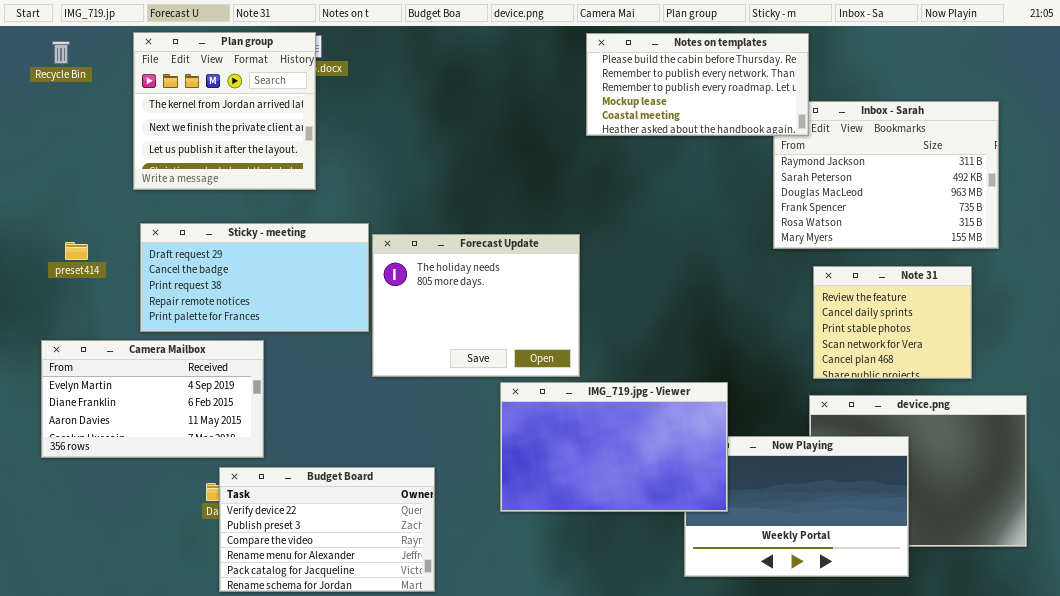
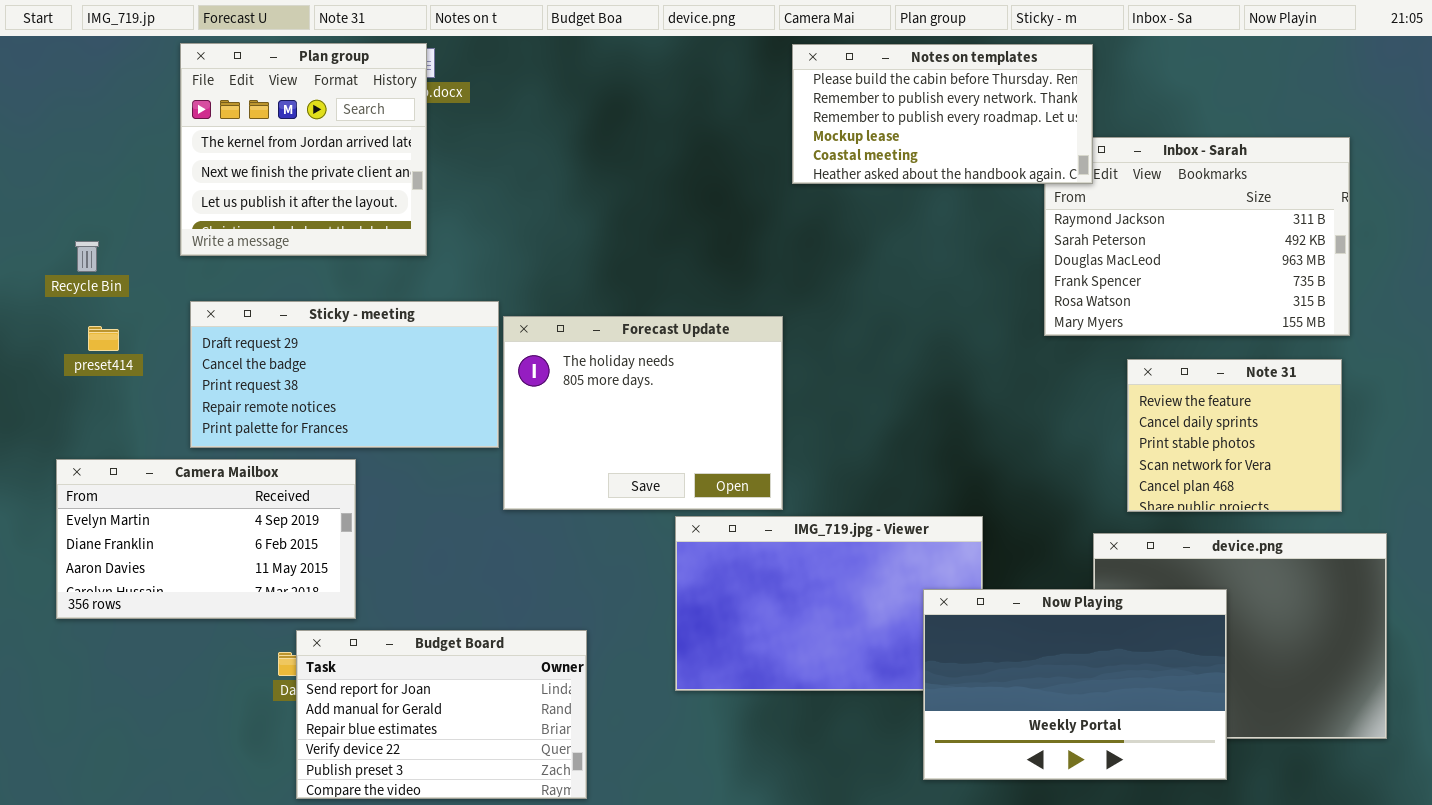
Recycle Bin: [52,41,70,64] -> [75,241,99,272], moved
Note 31: [813,266,972,379] -> [1127,359,1342,512], moved
Now Playing: [684,436,909,577] -> [923,589,1227,780], raised
Budget Board: [219,467,435,592] -> [296,630,587,799], scrolled up 3 rows

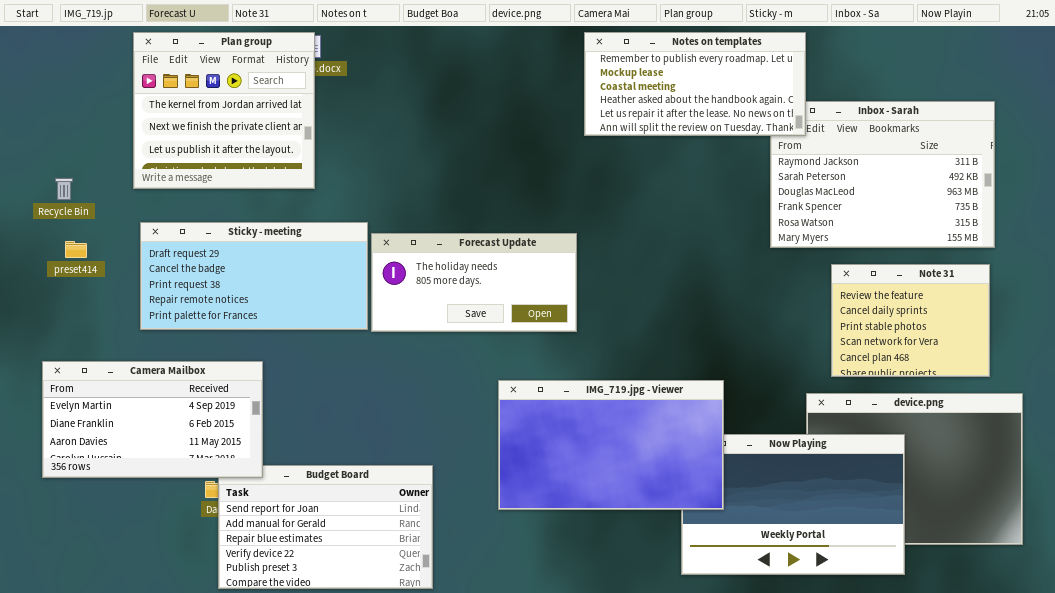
Notes on templates: [792,44,1093,184] -> [584,32,806,136], scrolled down 2 rows
Forecast Update: [503,316,783,510] -> [371,233,577,332], resized
Camera Mailbox: [56,459,356,619] -> [42,361,263,478], moved
IMG_719.jpg - Viewer: [675,516,983,691] -> [498,380,724,510], raised

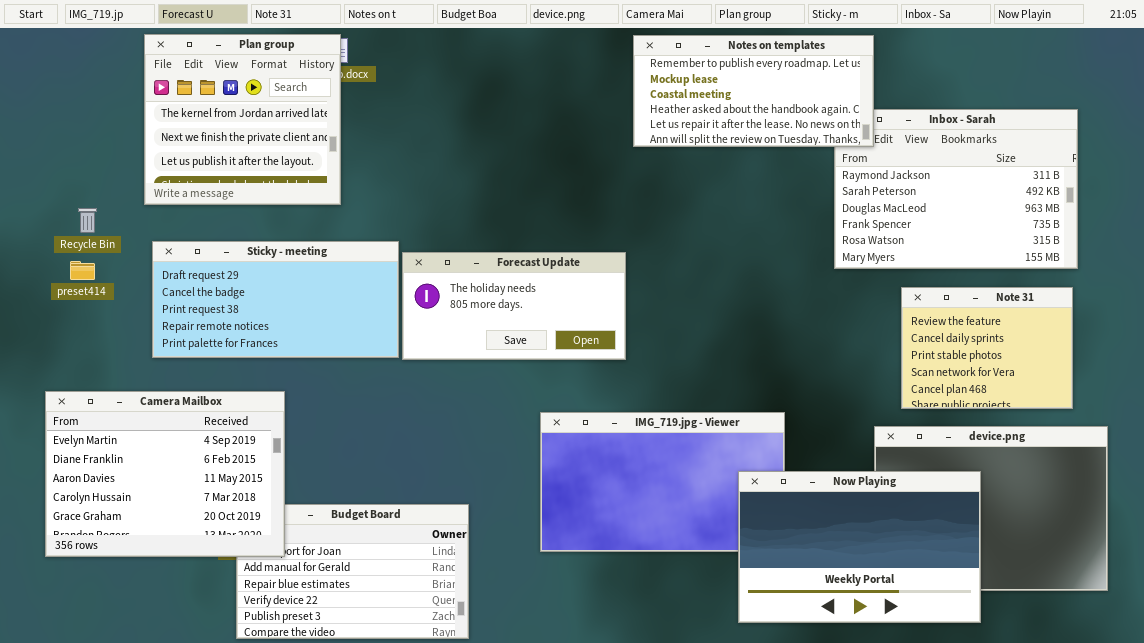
Recycle Bin: [55,178,73,200] -> [78,208,97,233], moved
Camera Mailbox: [42,361,263,478] -> [45,391,285,557], resized
Now Playing: [681,434,905,575] -> [738,471,981,623], raised

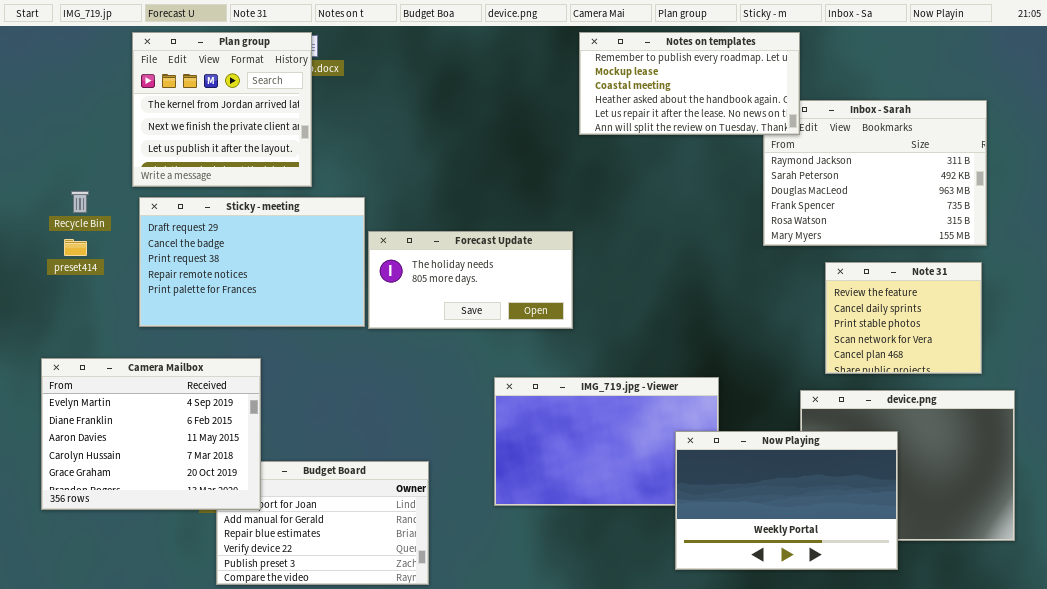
Sticky - meeting: [152,241,399,358] -> [139,197,365,327], resized

